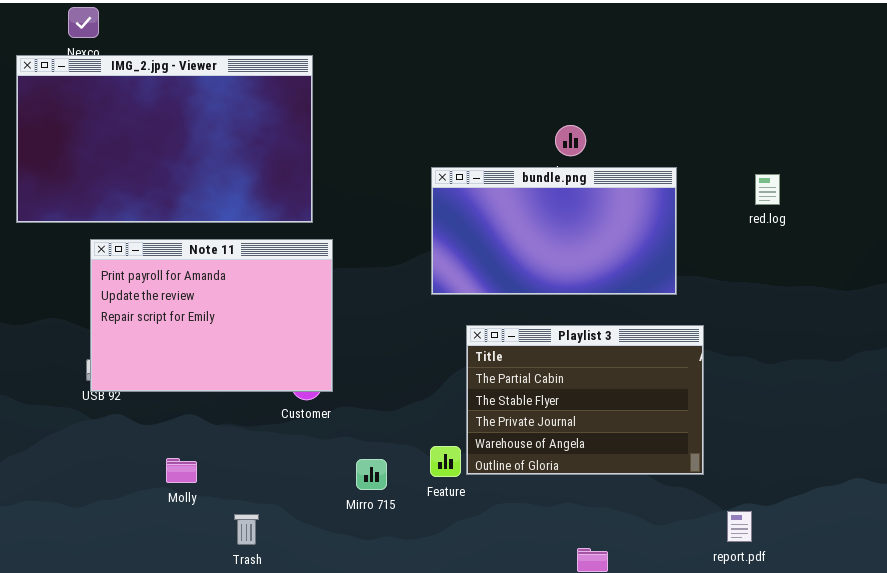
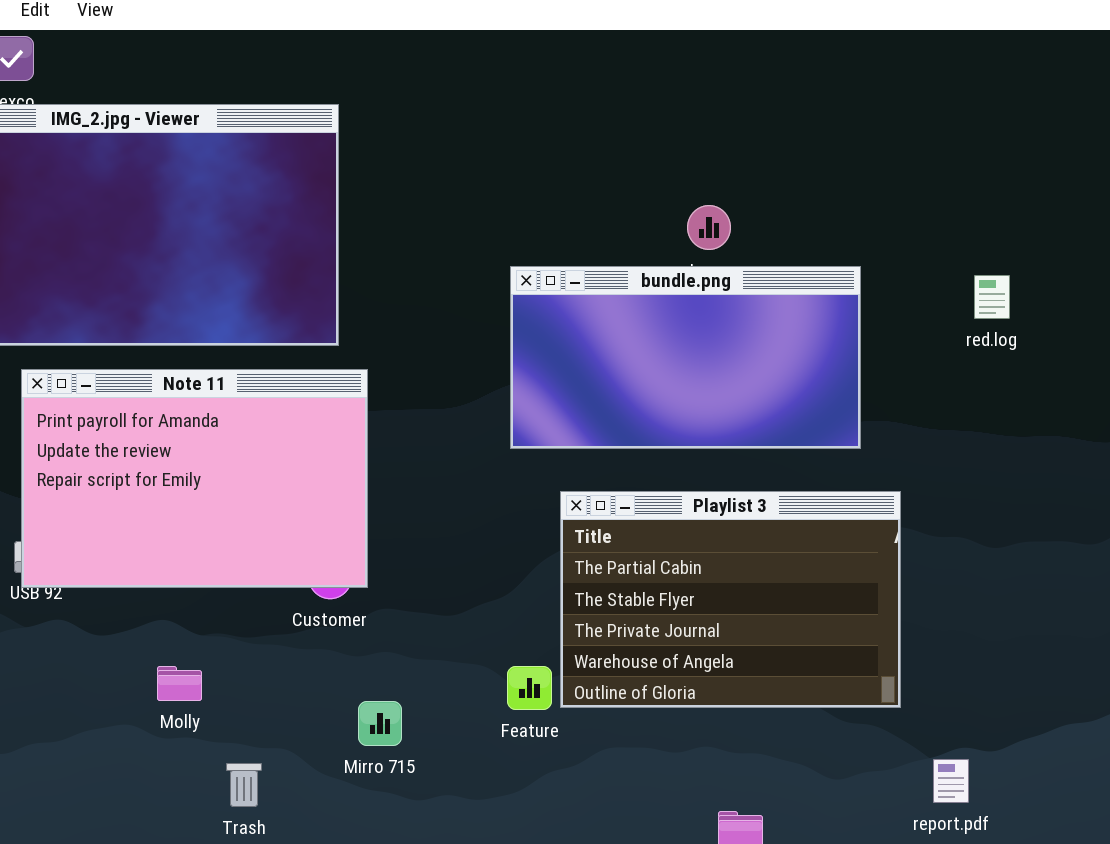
Molly: [166,458,197,483] -> [157,666,202,701], moved
Mirro 715: [356,459,387,490] -> [358,701,402,746], moved

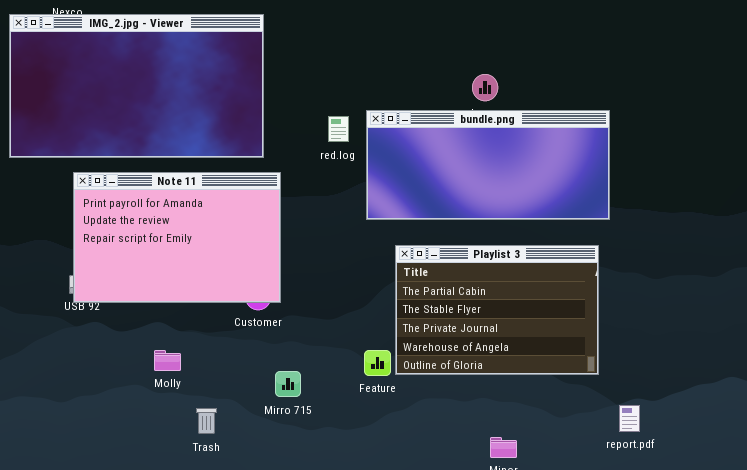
bundle.png: [510,266,861,449] -> [366,110,610,220], resized
red.log: [974,275,1010,319] -> [328,116,349,142], moved

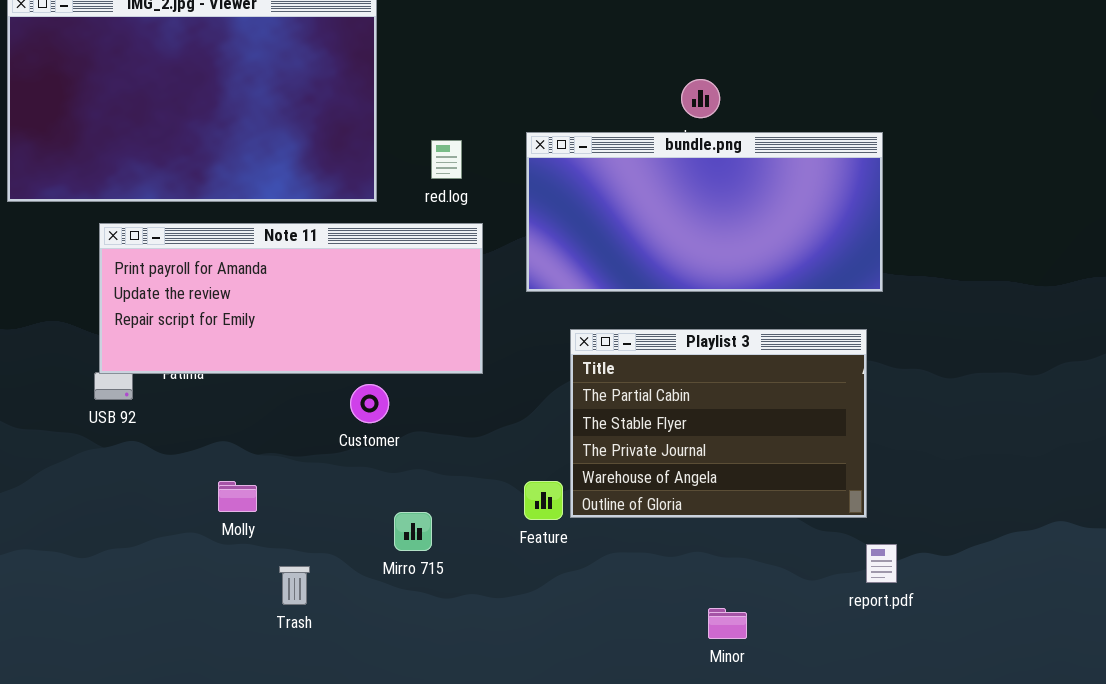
red.log: [328,116,349,142] -> [431,140,462,179], moved
Note 11: [73,172,281,303] -> [99,223,483,374], resized
report.pdf: [619,405,640,432] -> [866,544,897,583], moved

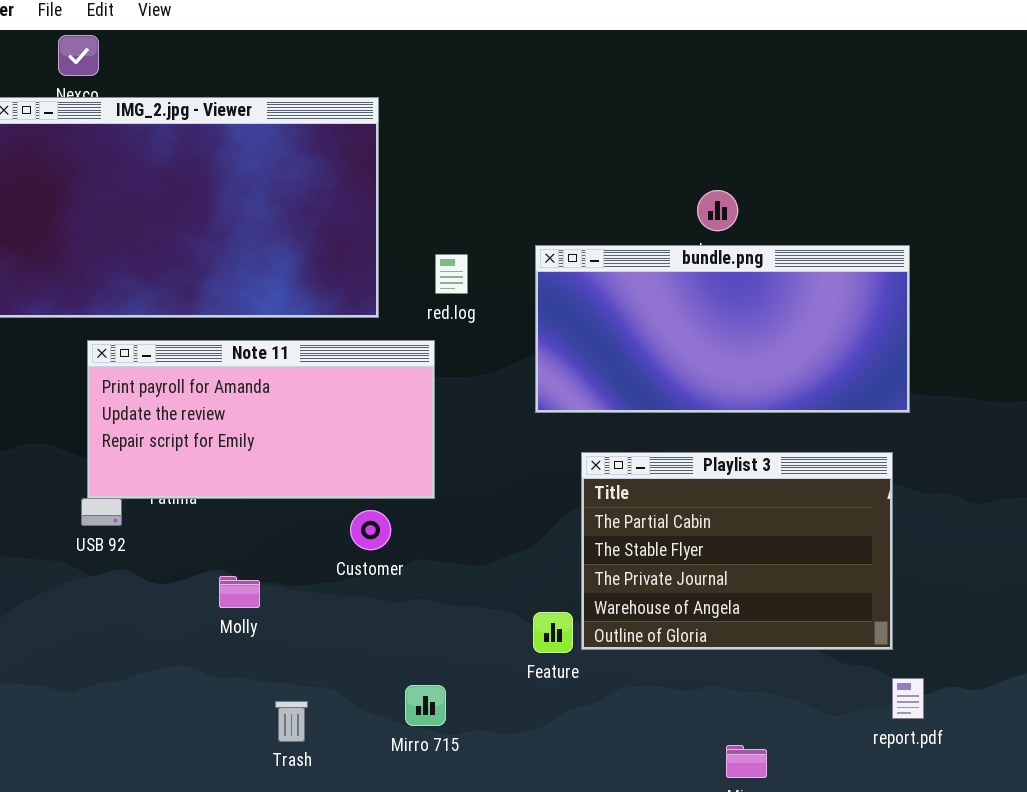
Note 11: [99,223,483,374] -> [87,340,435,499], resized
Molly: [218,481,257,512] -> [219,576,260,608], moved
Mirro 715: [394,512,432,551] -> [405,685,446,726], moved

